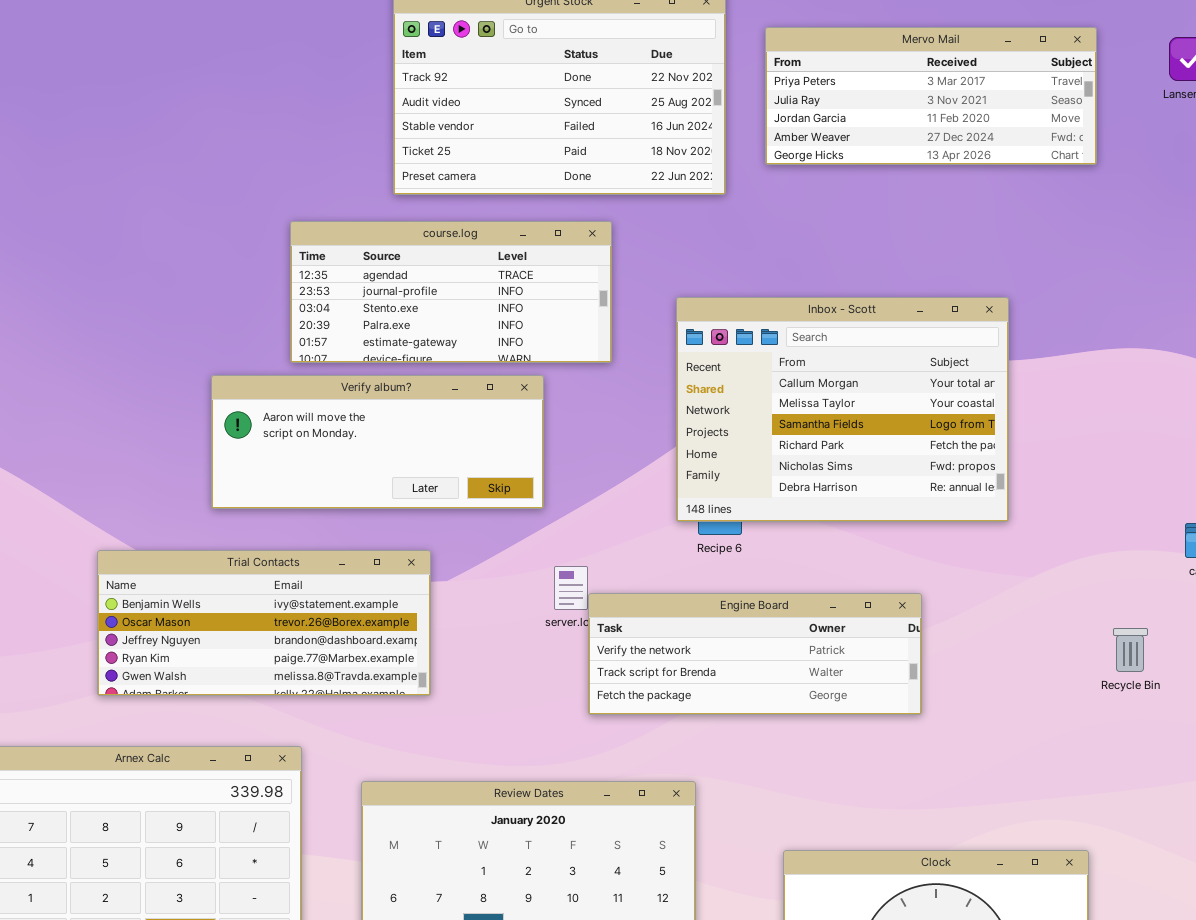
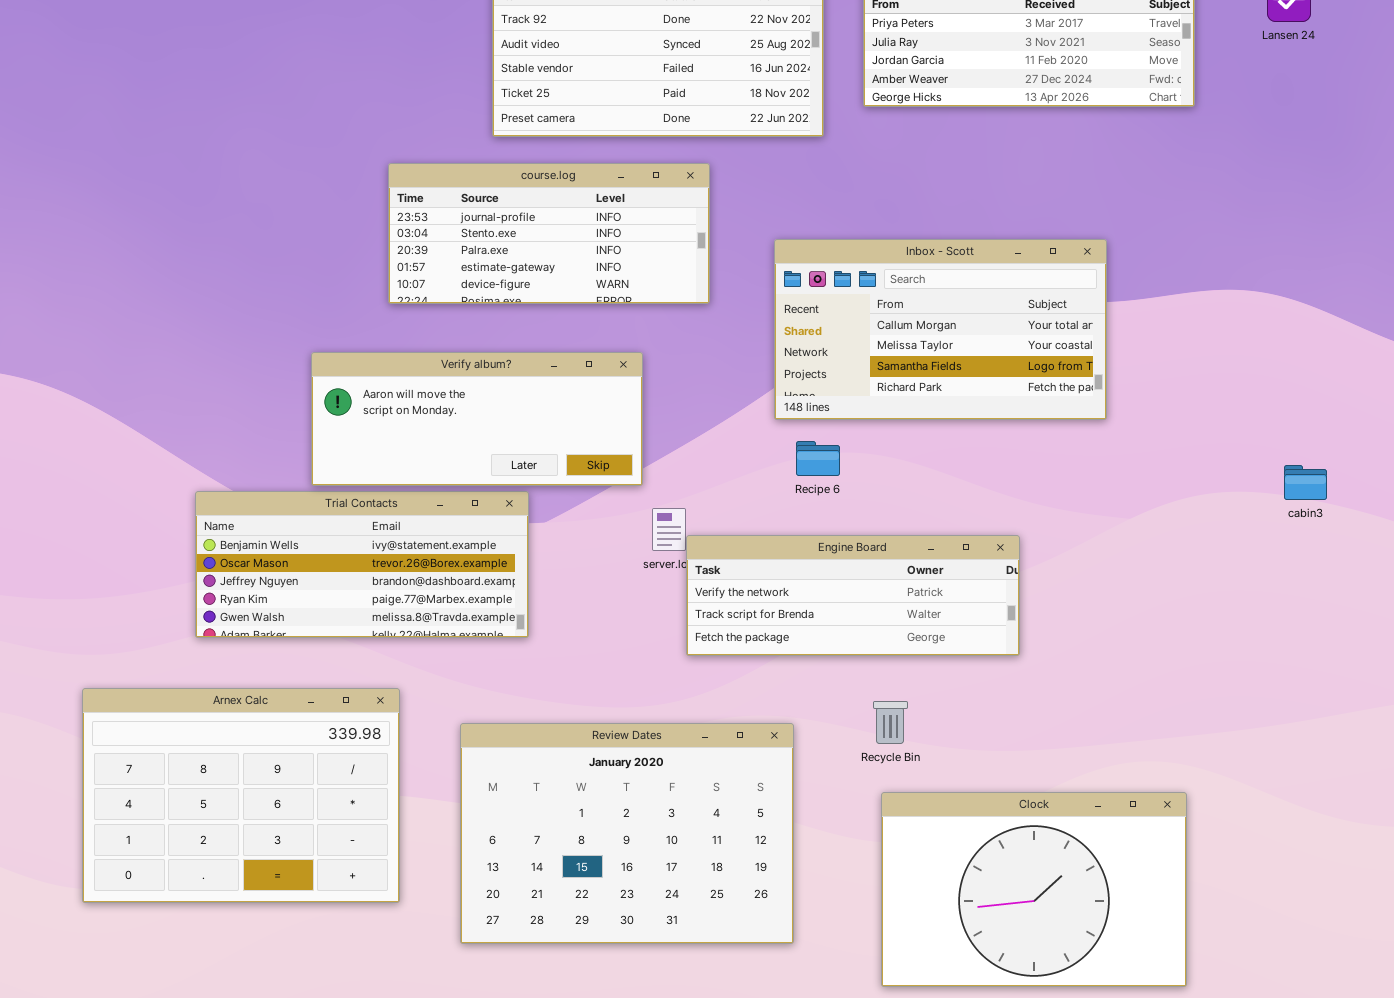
course.log: [290,221,612,363] -> [388,163,710,304], scrolled down 1 row
Inbox - Scott: [676,297,1009,522] -> [774,239,1107,420], resized
Verify album?: [211,375,544,509] -> [311,352,643,486], moved
Recycle Bin: [1113,628,1148,672] -> [873,701,908,744], moved

